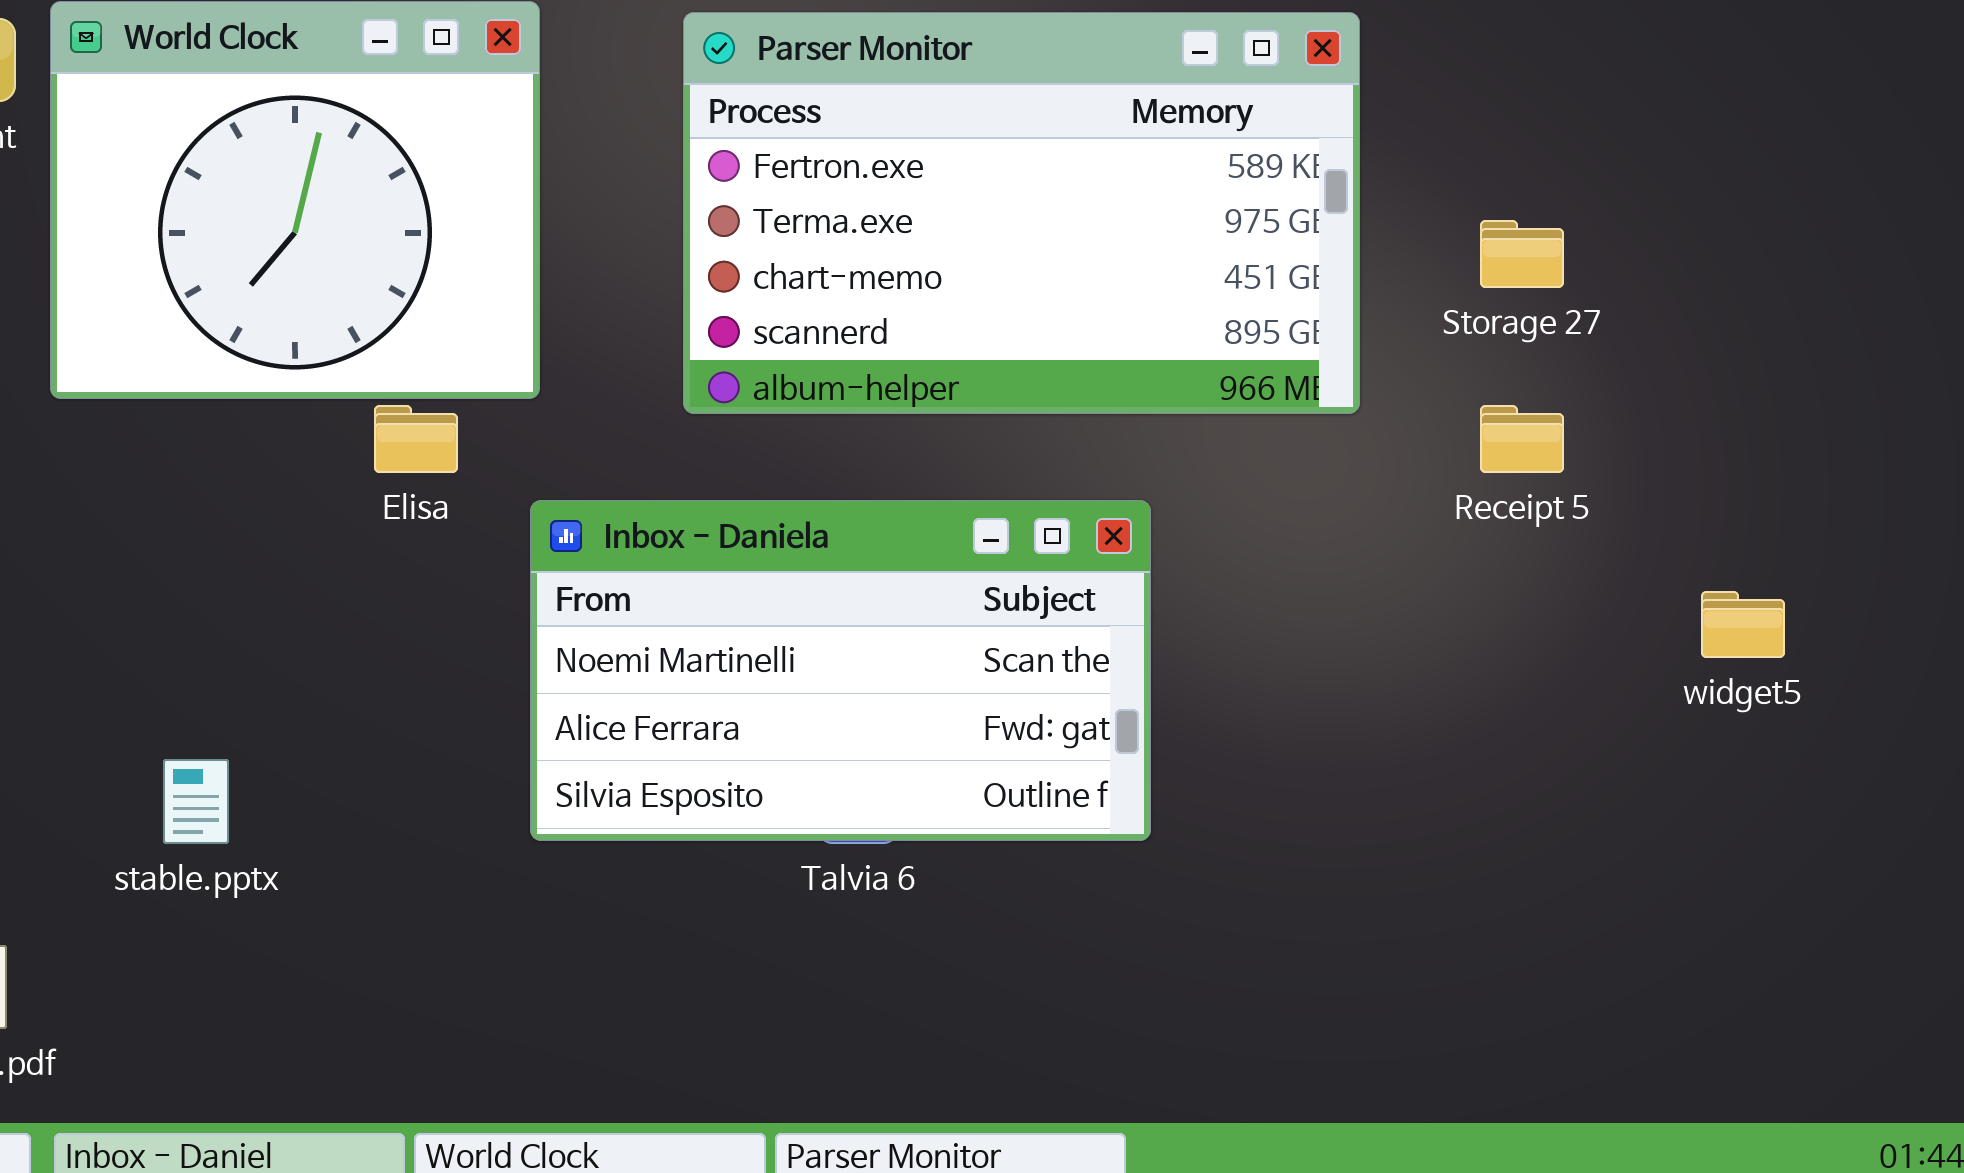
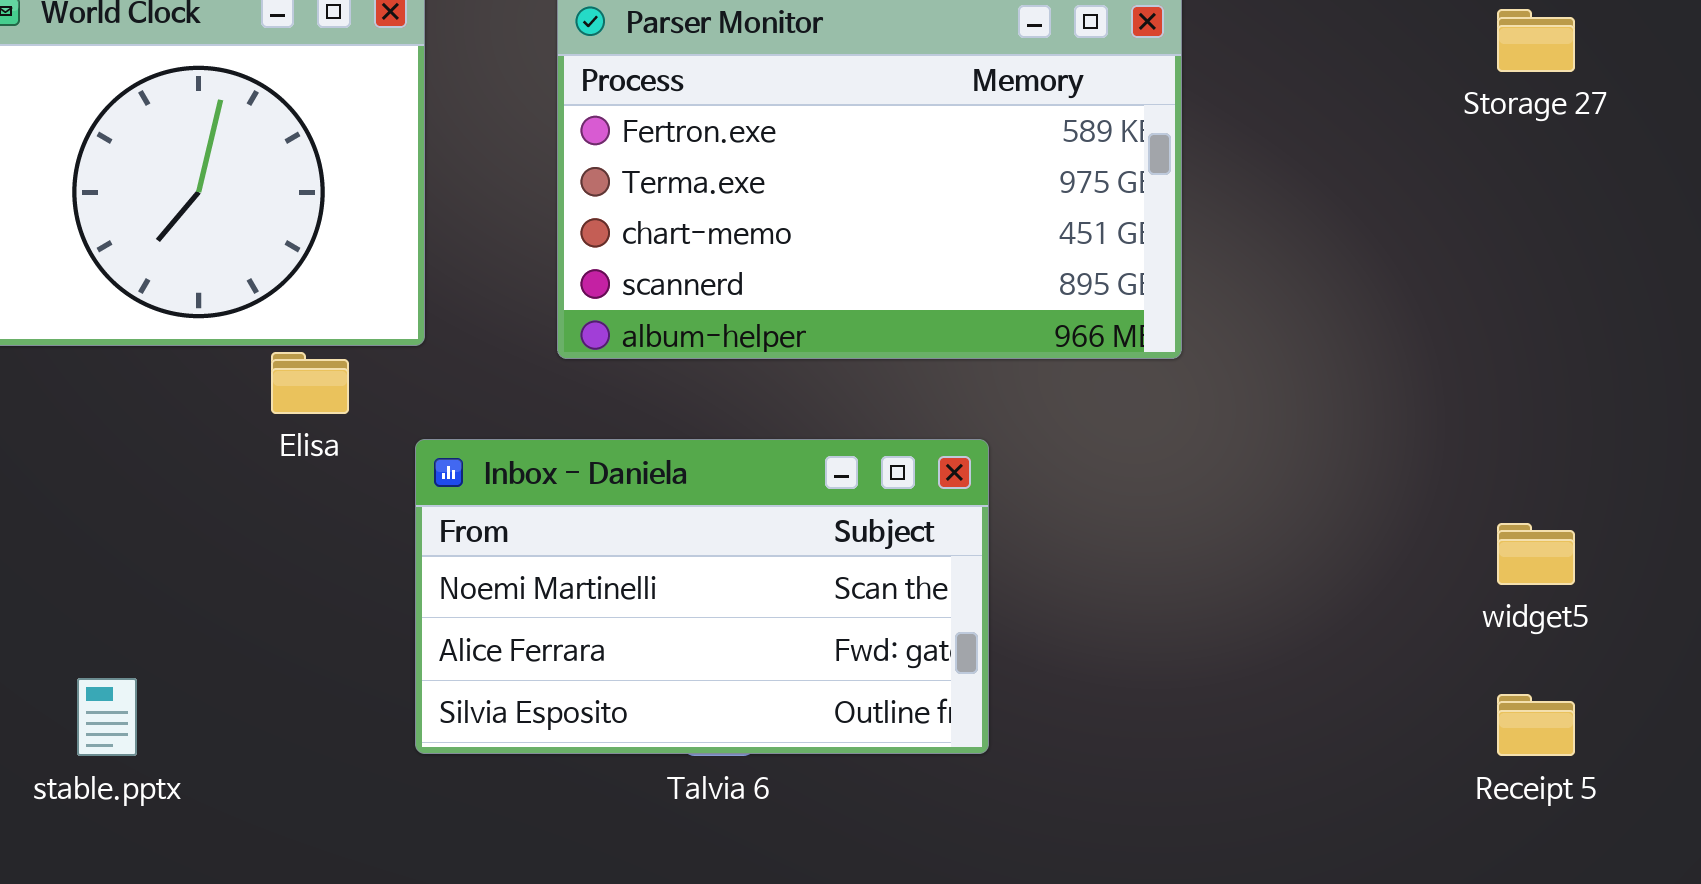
Storage 27: [1480,220,1564,288] -> [1497,9,1575,72], moved
Receipt 5: [1480,405,1564,473] -> [1497,694,1575,756], moved

